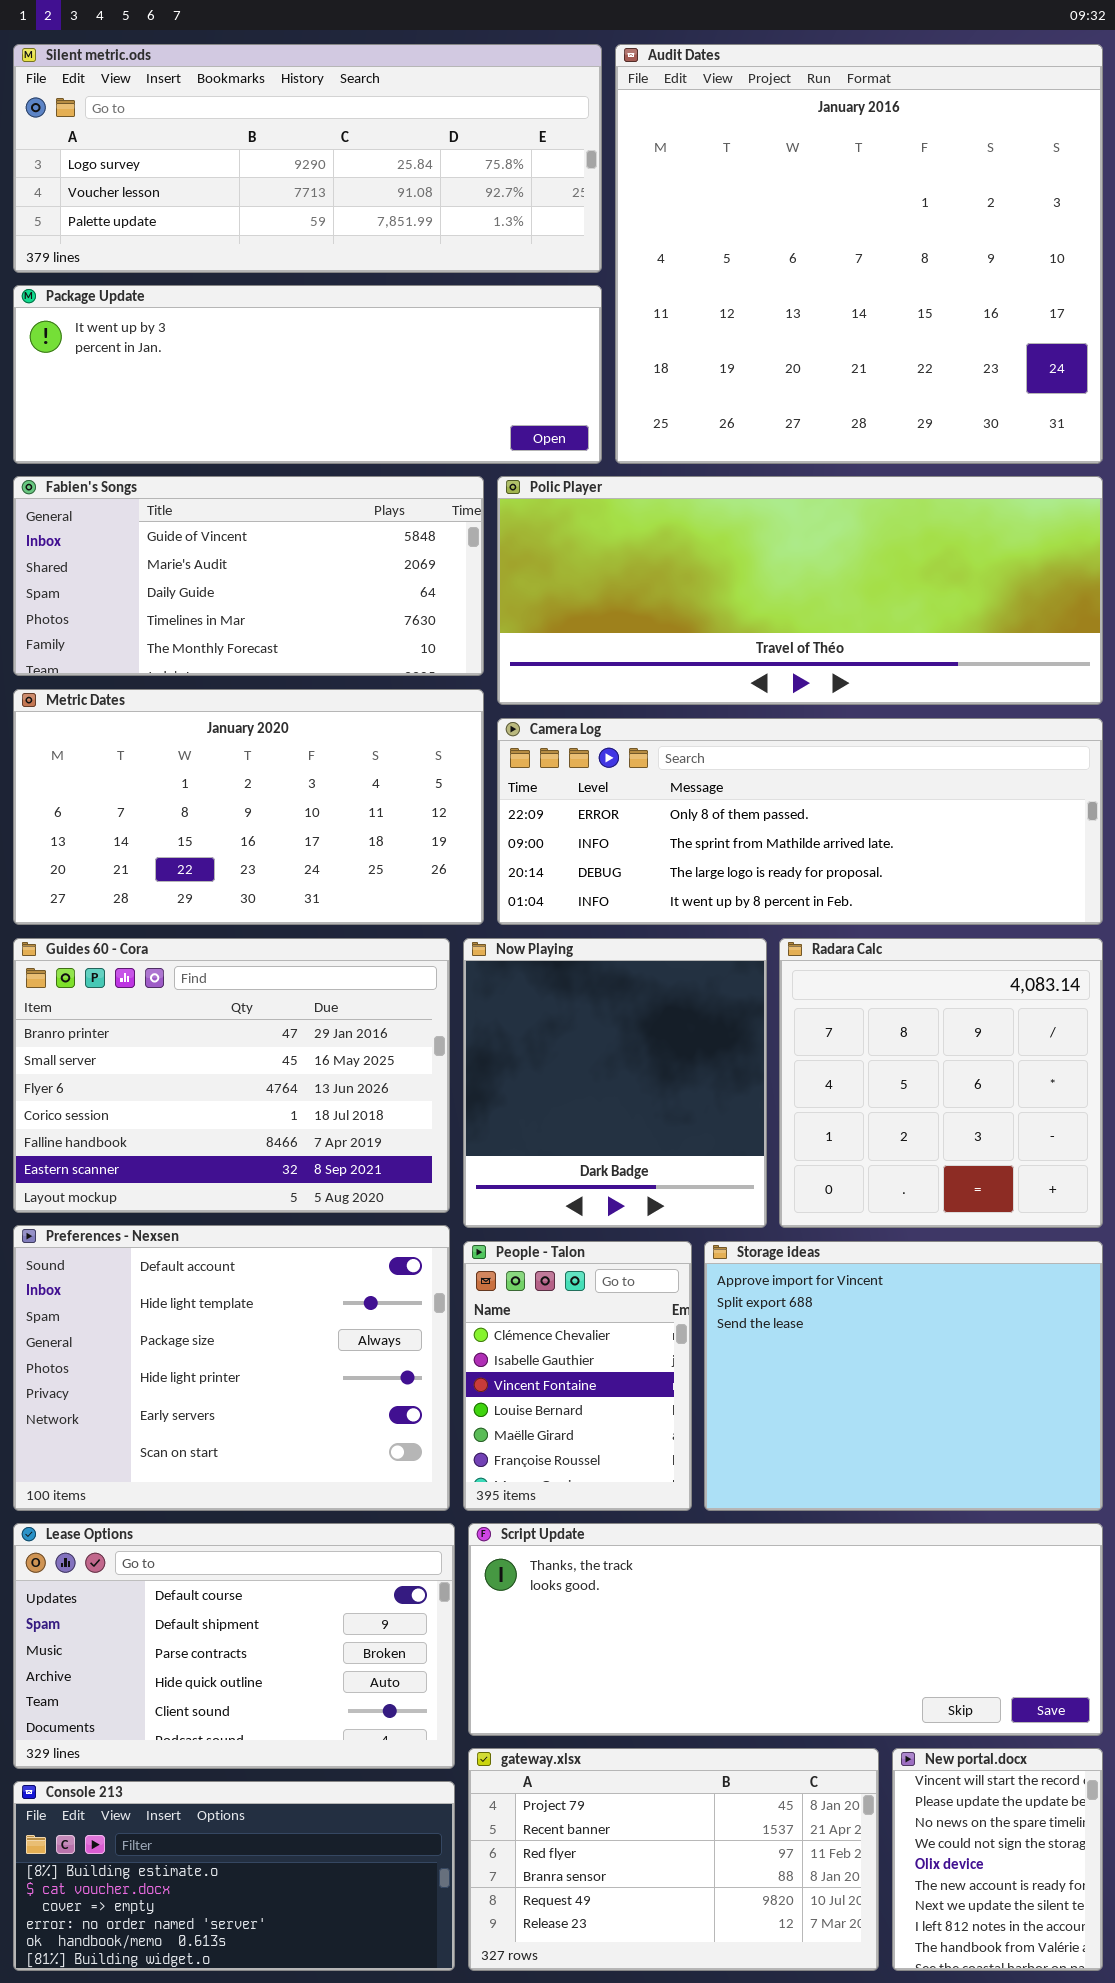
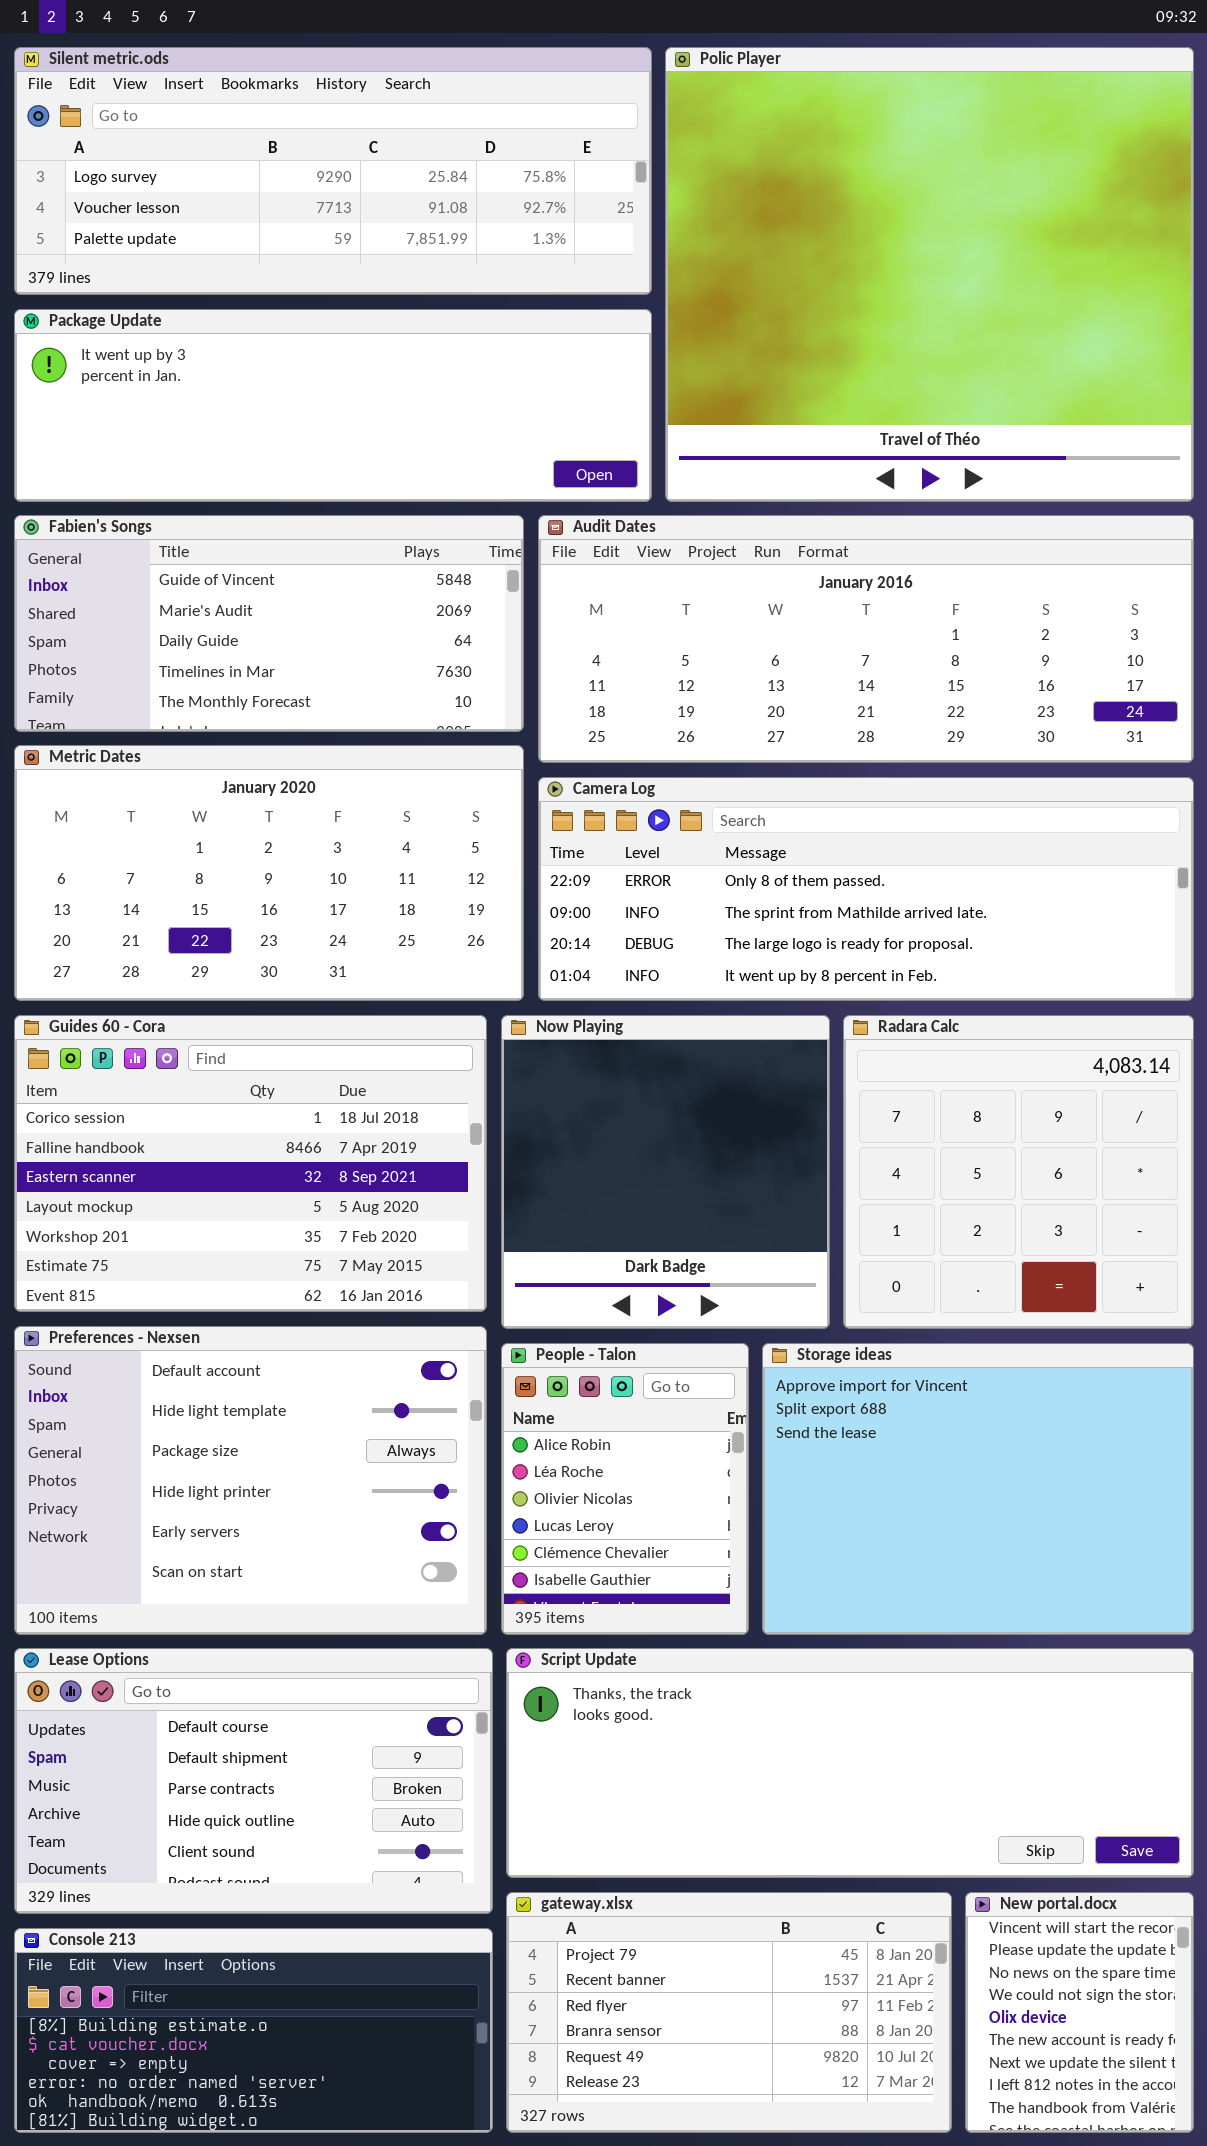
Audit Dates: [615,44,1103,464] -> [538,515,1194,763], moved, resized
Polic Player: [497,476,1103,705] -> [665,47,1194,502], moved, resized
Guides 60 - Cora: [13,938,450,1213] -> [14,1015,487,1312], scrolled down 3 rows
People - Talon: [463,1241,692,1511] -> [501,1343,749,1635], scrolled up 4 rows

